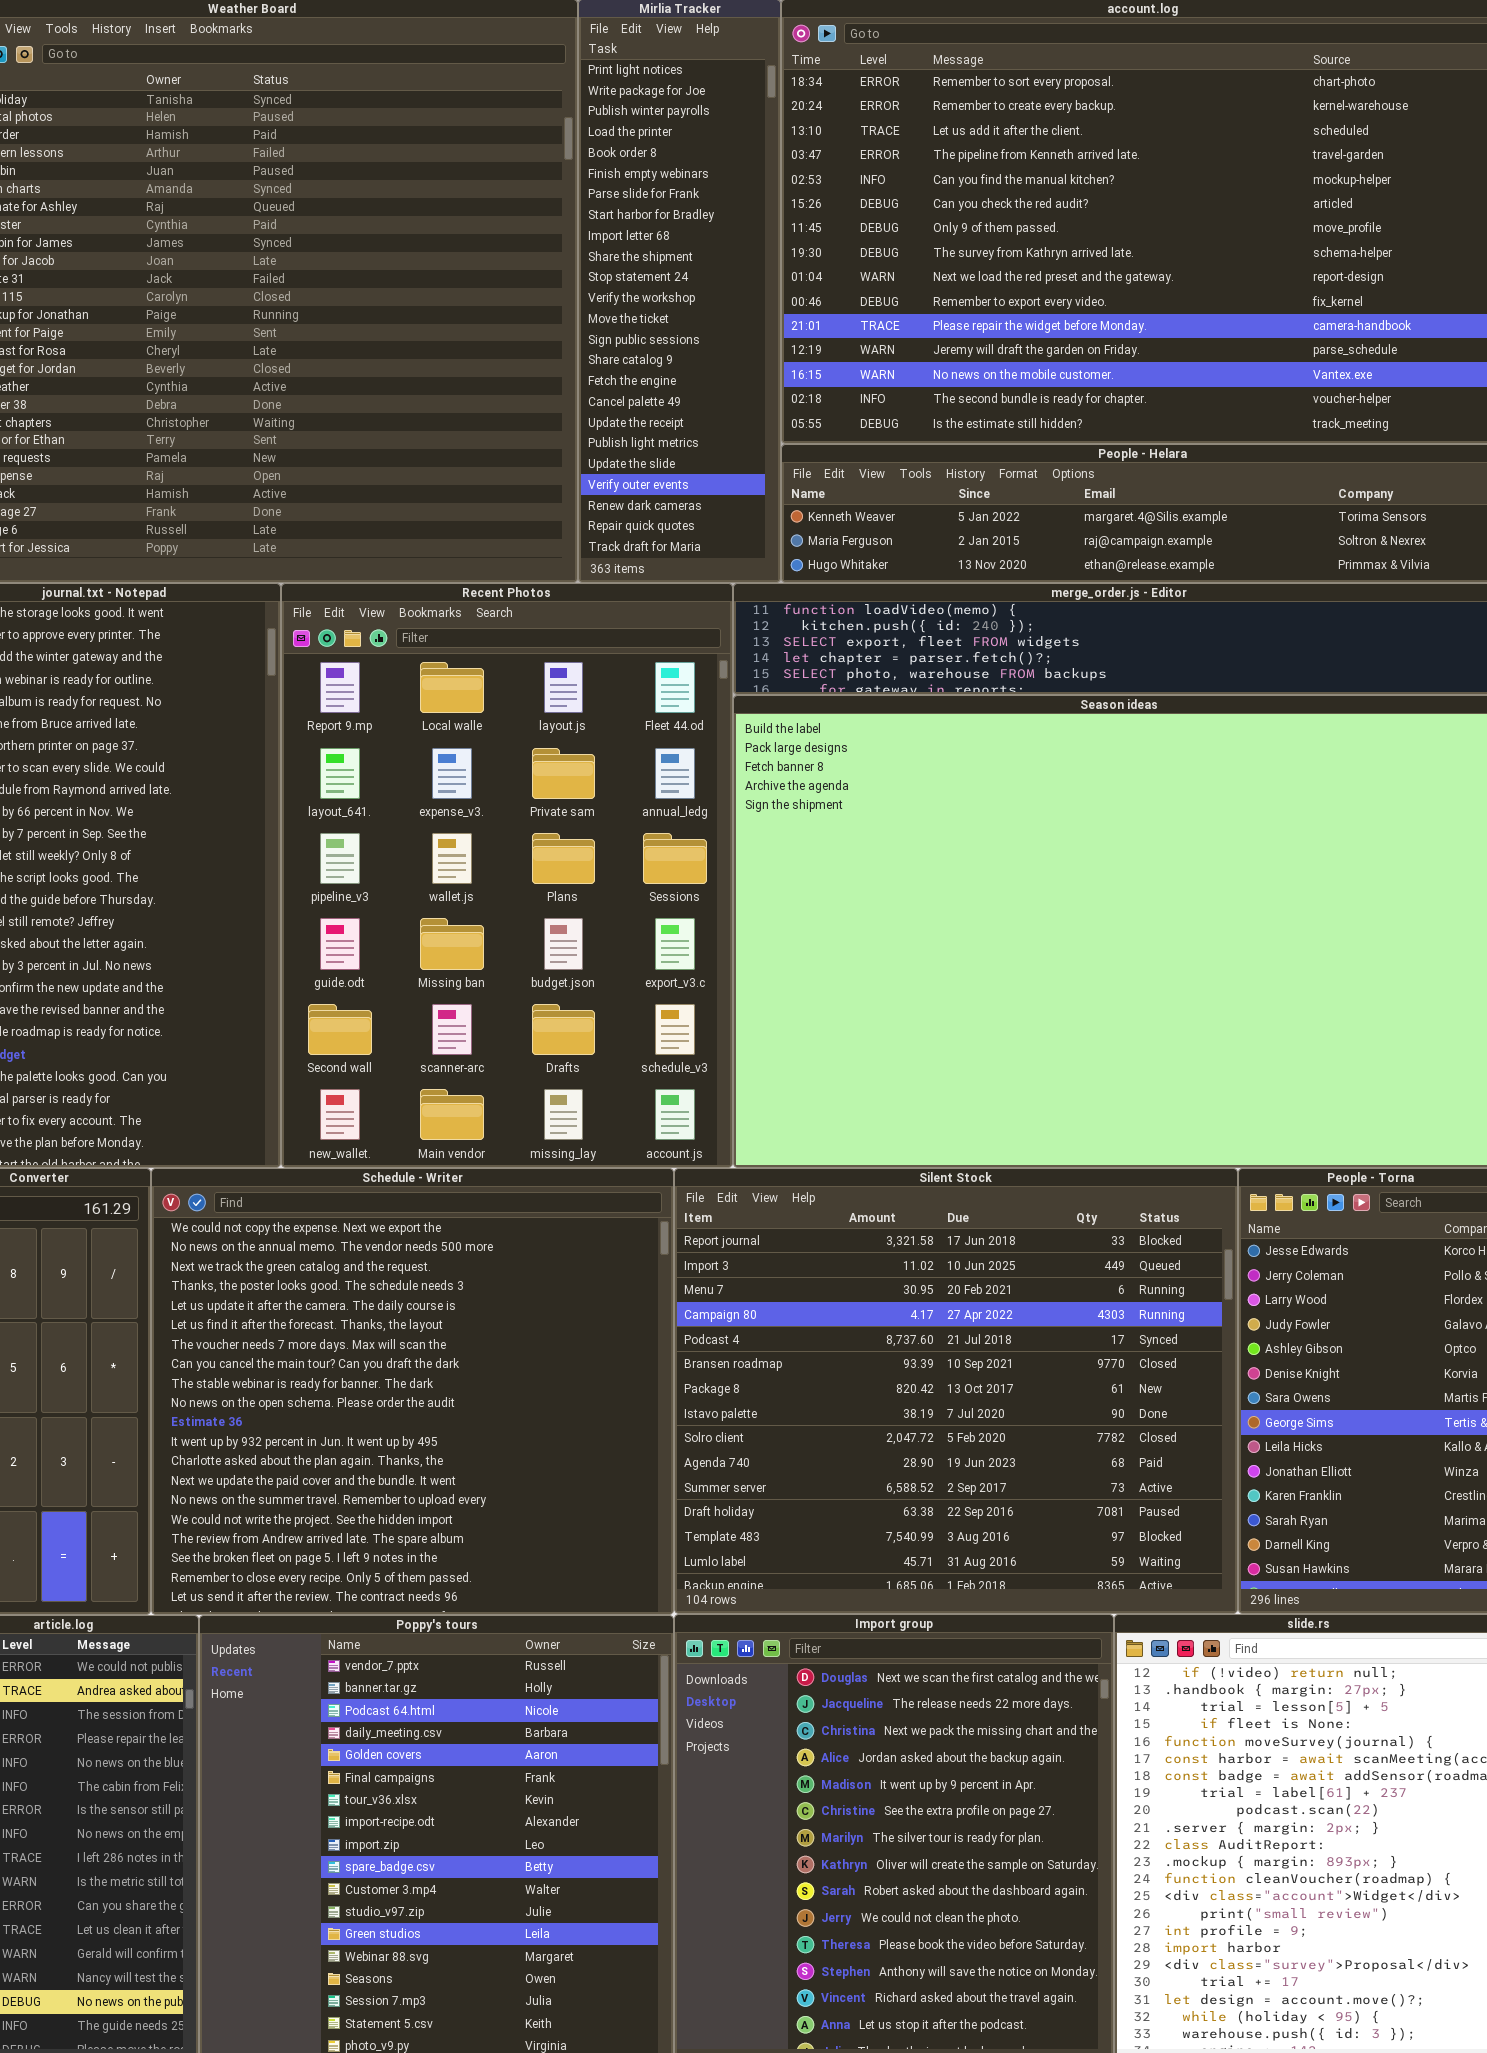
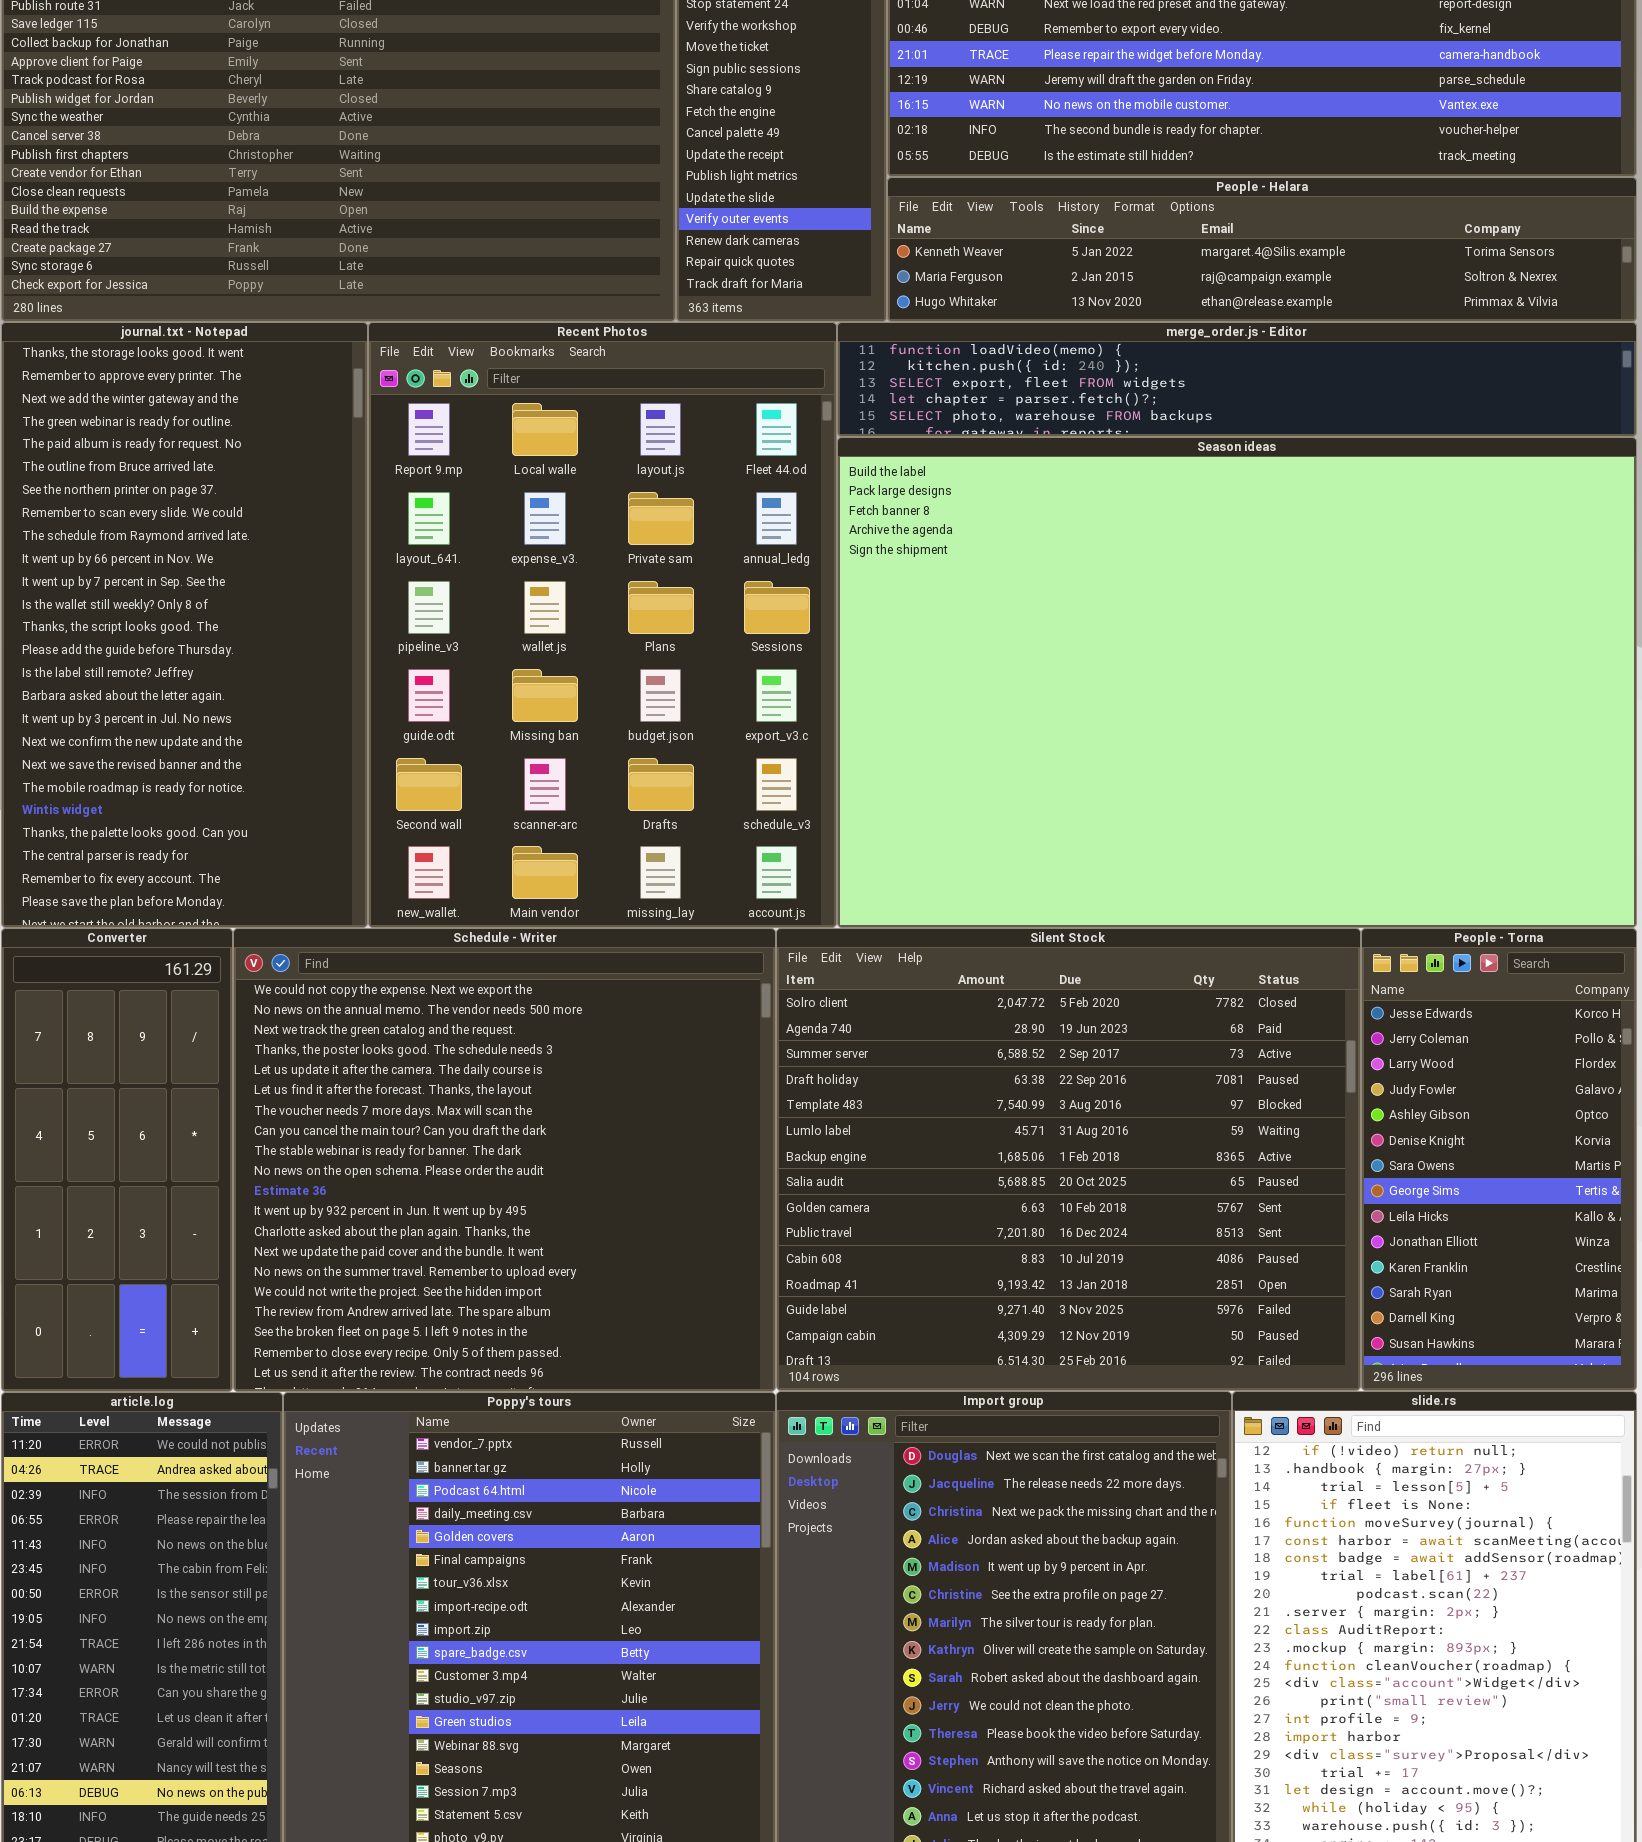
Silent Stock: [674,1168,1238,1614] -> [776,928,1361,1391], scrolled down 8 rows

